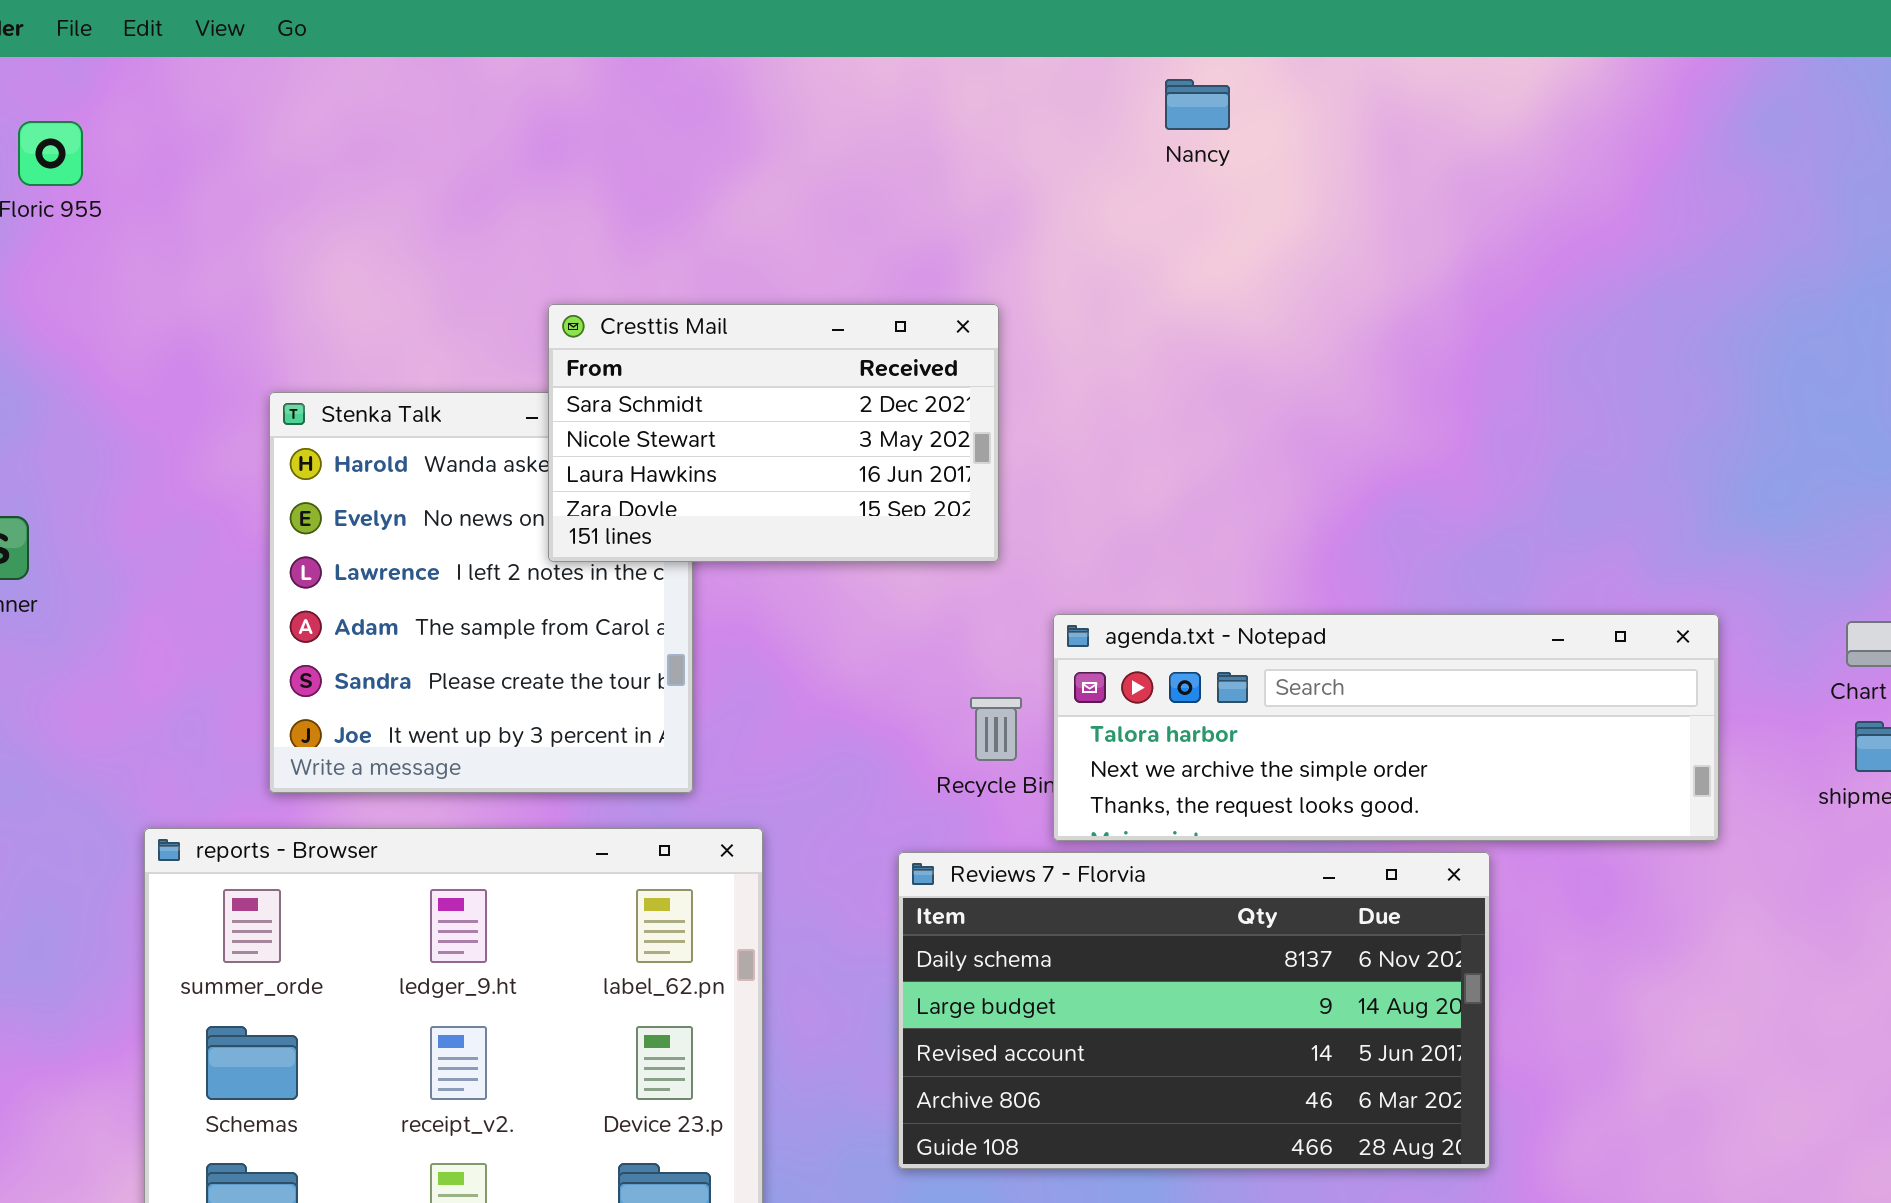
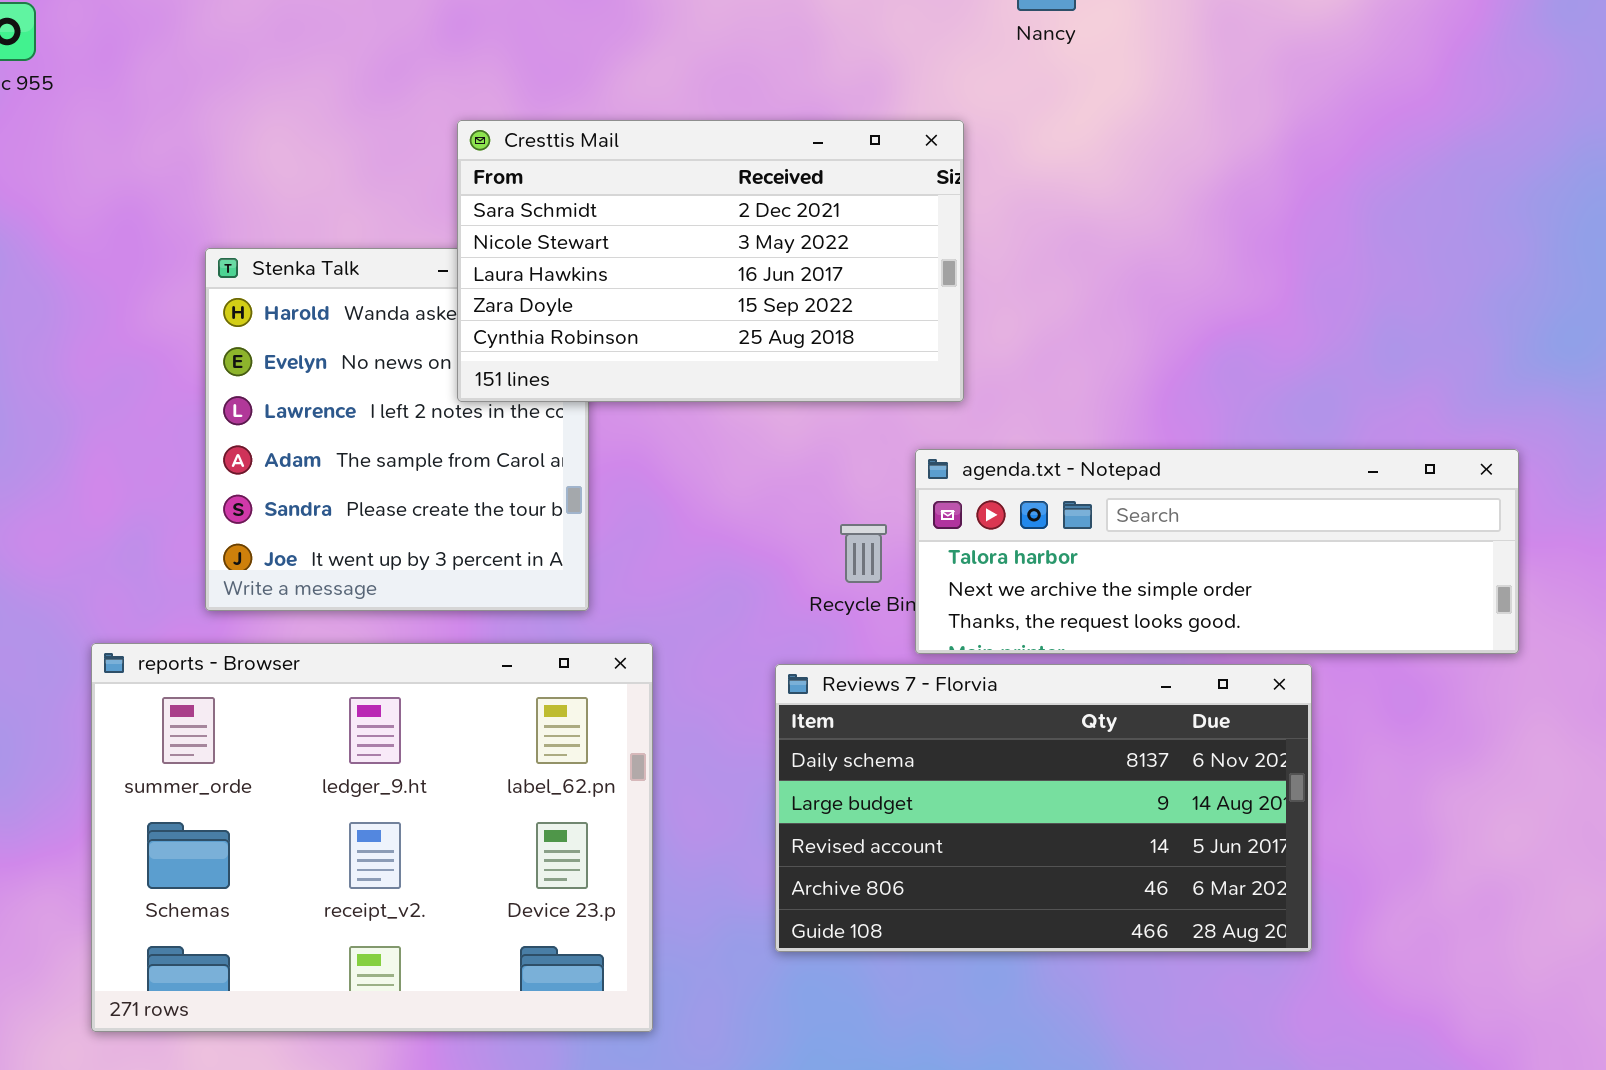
Cresttis Mail: [548,304,999,562] -> [457,120,964,402], resized

